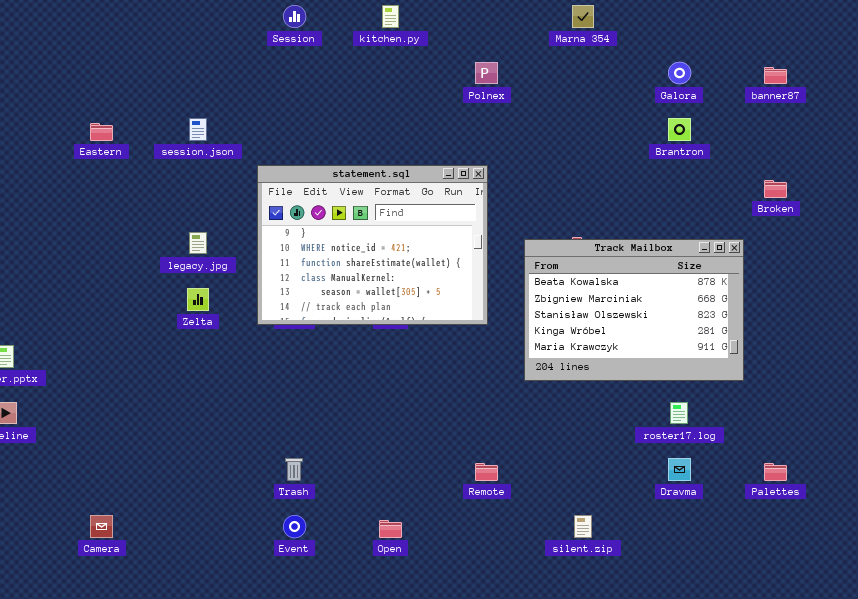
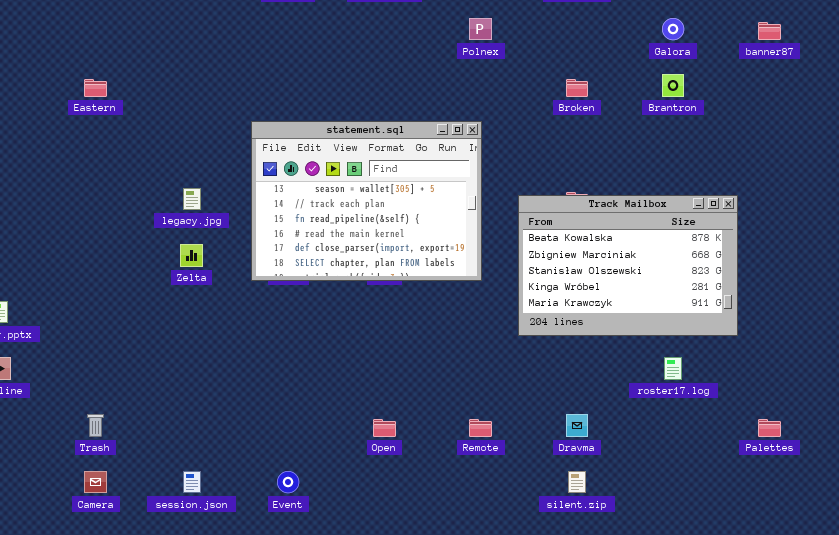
session.json: [189,118,207,141] -> [183,471,201,493], moved
statement.sql: [257,165,488,325] -> [251,121,482,281], scrolled down 4 rows
Broken: [764,180,787,198] -> [566,79,588,97], moved
Trash: [285,458,303,481] -> [87,414,104,437], moved
Dravma: [668,458,691,481] -> [566,414,588,437], moved
Open: [379,520,402,538] -> [373,419,396,437], moved

